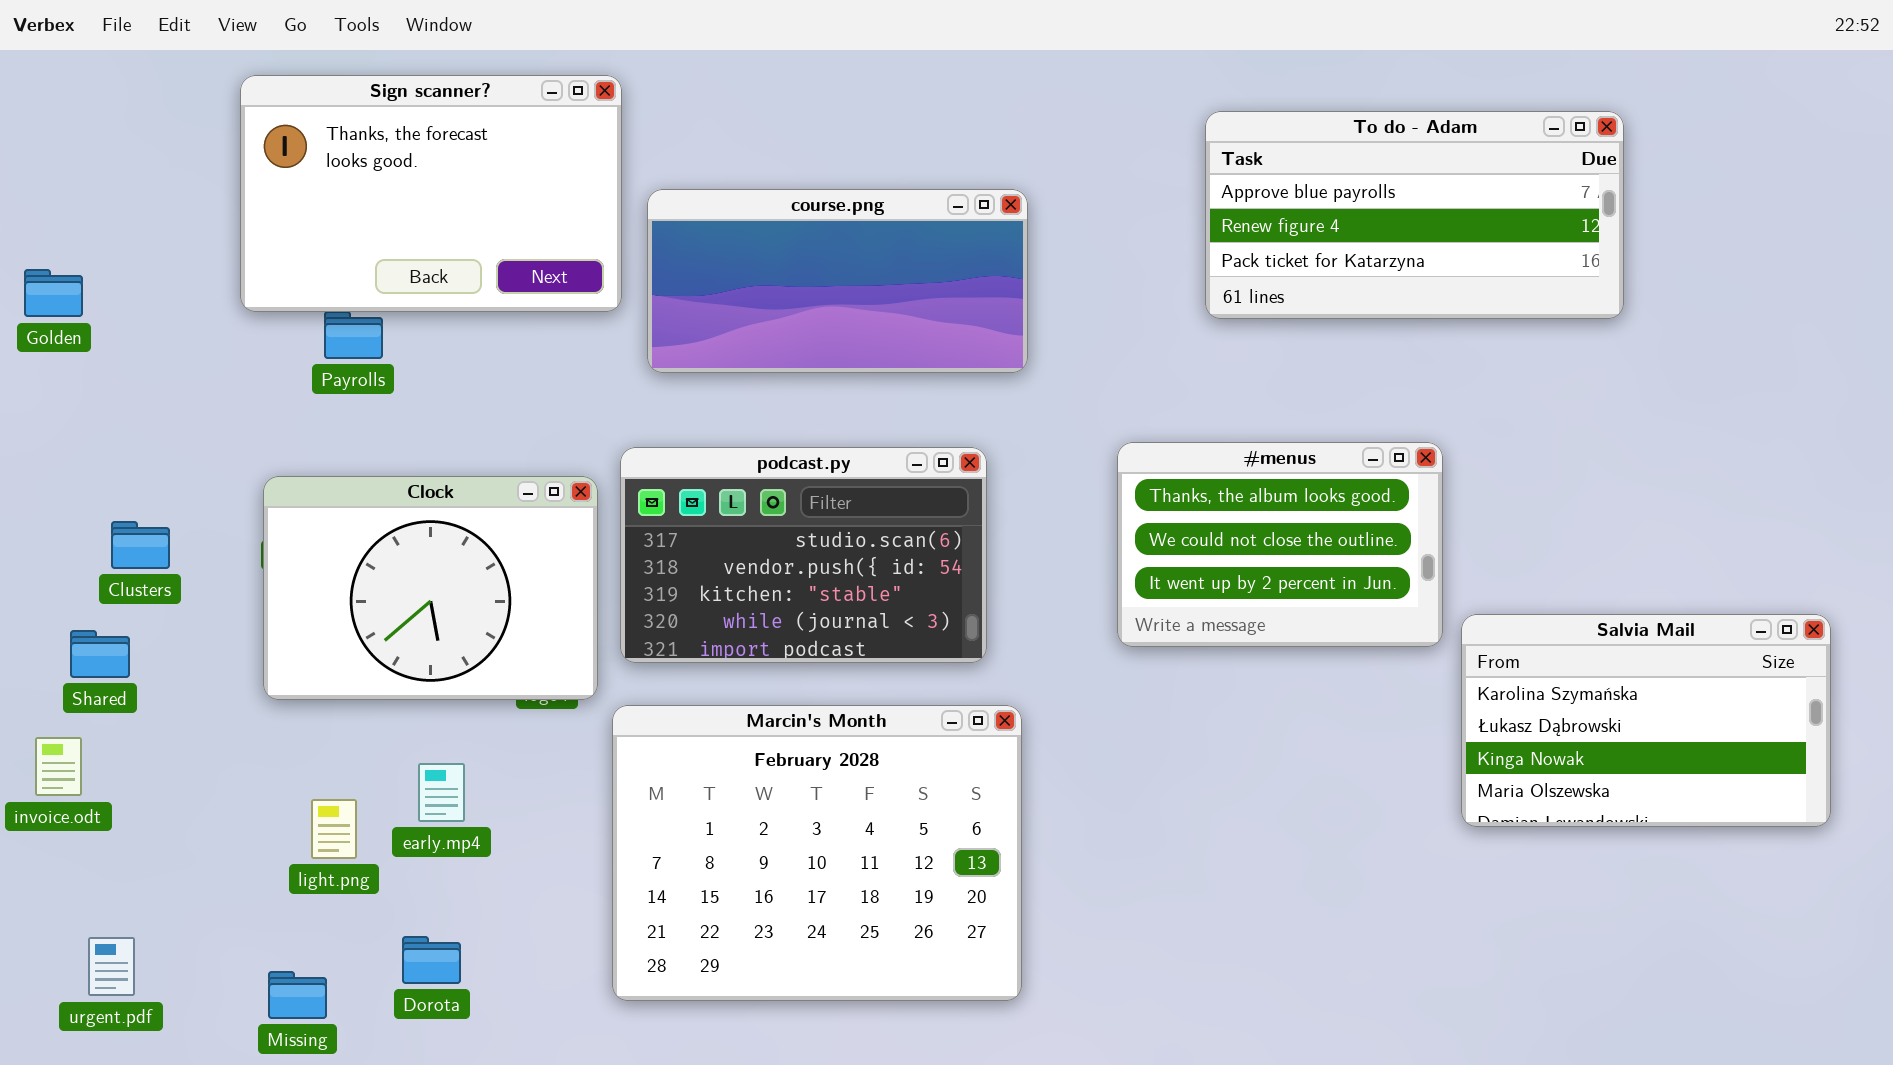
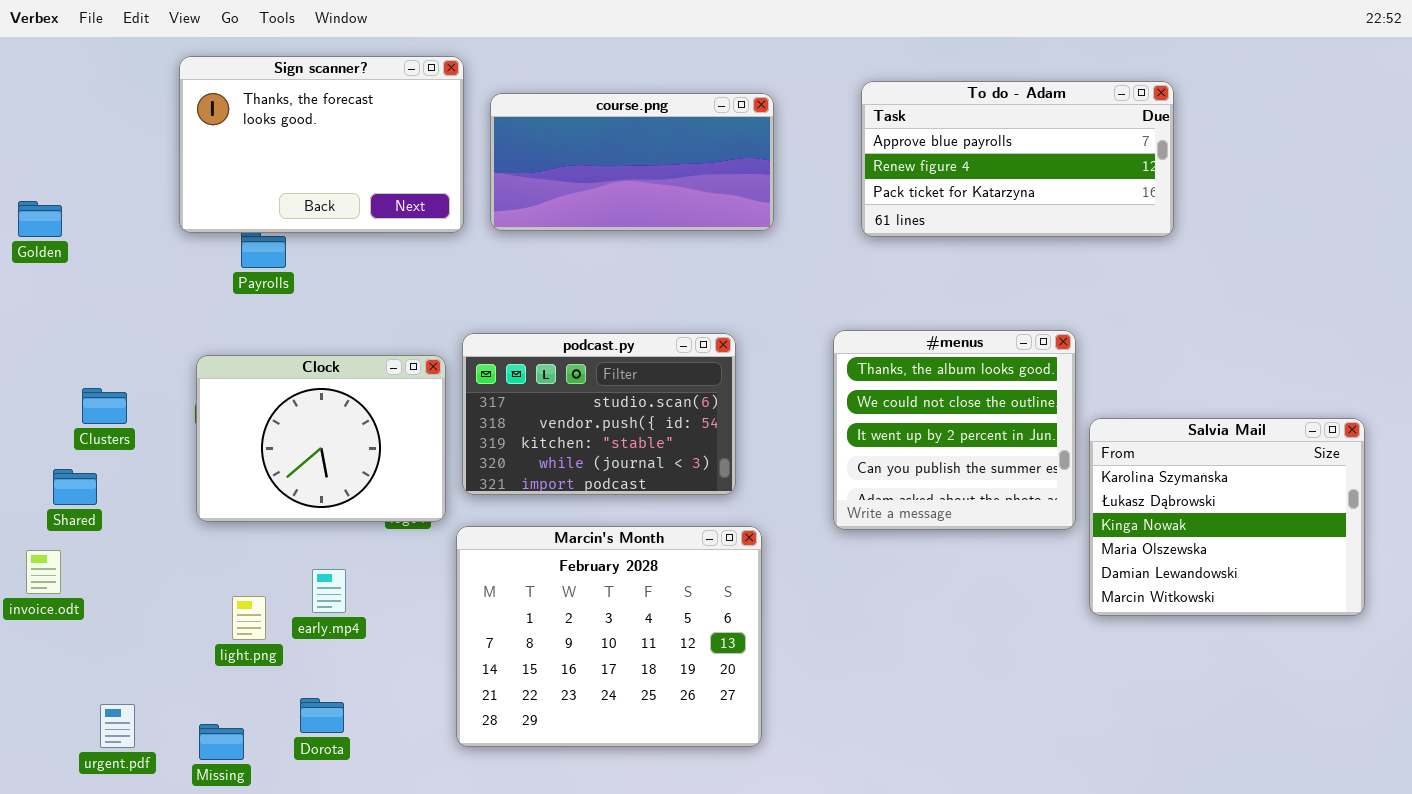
To do - Adam: [1205,111,1624,319] -> [861,81,1174,237], moved
course.png: [647,189,1028,373] -> [490,93,774,231], moved
#menus: [1117,442,1443,647] -> [833,330,1076,530], resized
Salvia Mail: [1461,614,1831,827] -> [1089,418,1365,616], resized
urgent.pdf: [88,937,135,996] -> [100,704,135,748], moved

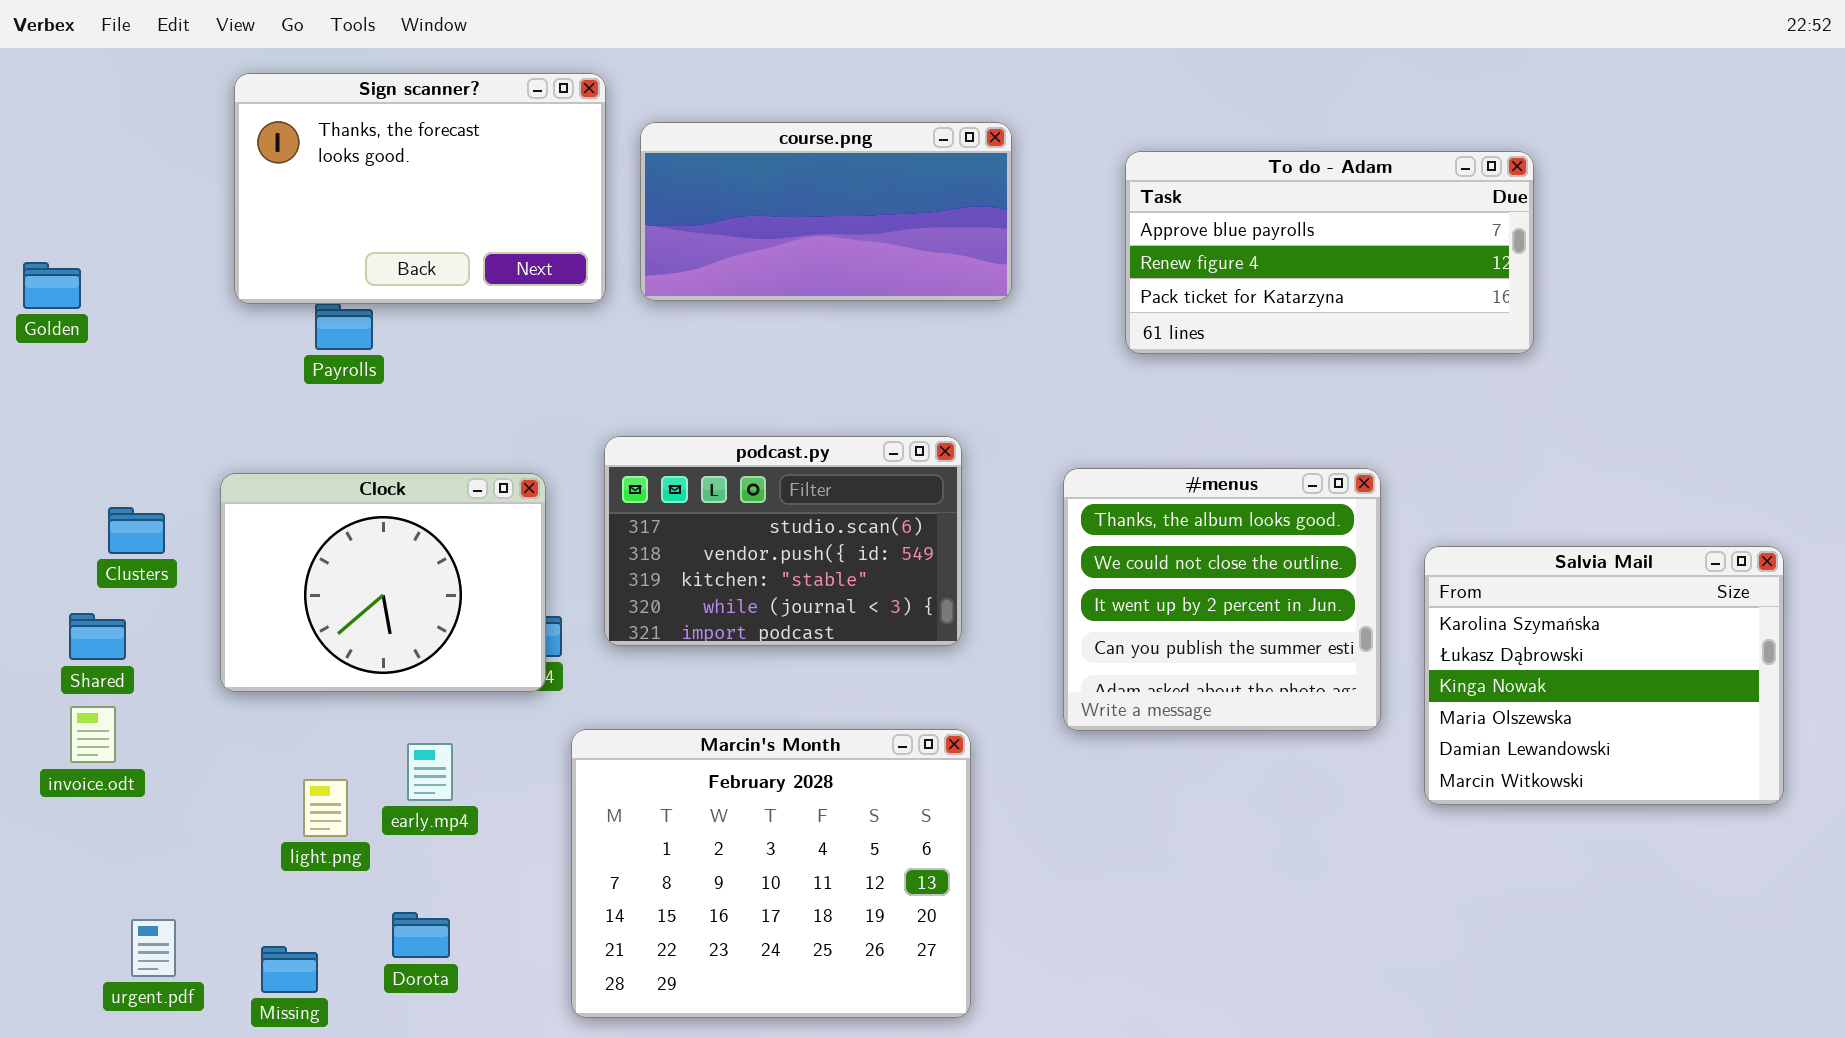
To do - Adam: [861,81,1174,237] -> [1125,151,1534,354], moved
#menus: [833,330,1076,530] -> [1063,468,1381,731], moved
Clock: [196,355,446,522] -> [220,473,546,692], moved
Marcin's Month: [456,526,762,747] -> [571,729,971,1018], moved
invoice.odt: [26,550,61,594] -> [70,706,116,763], moved

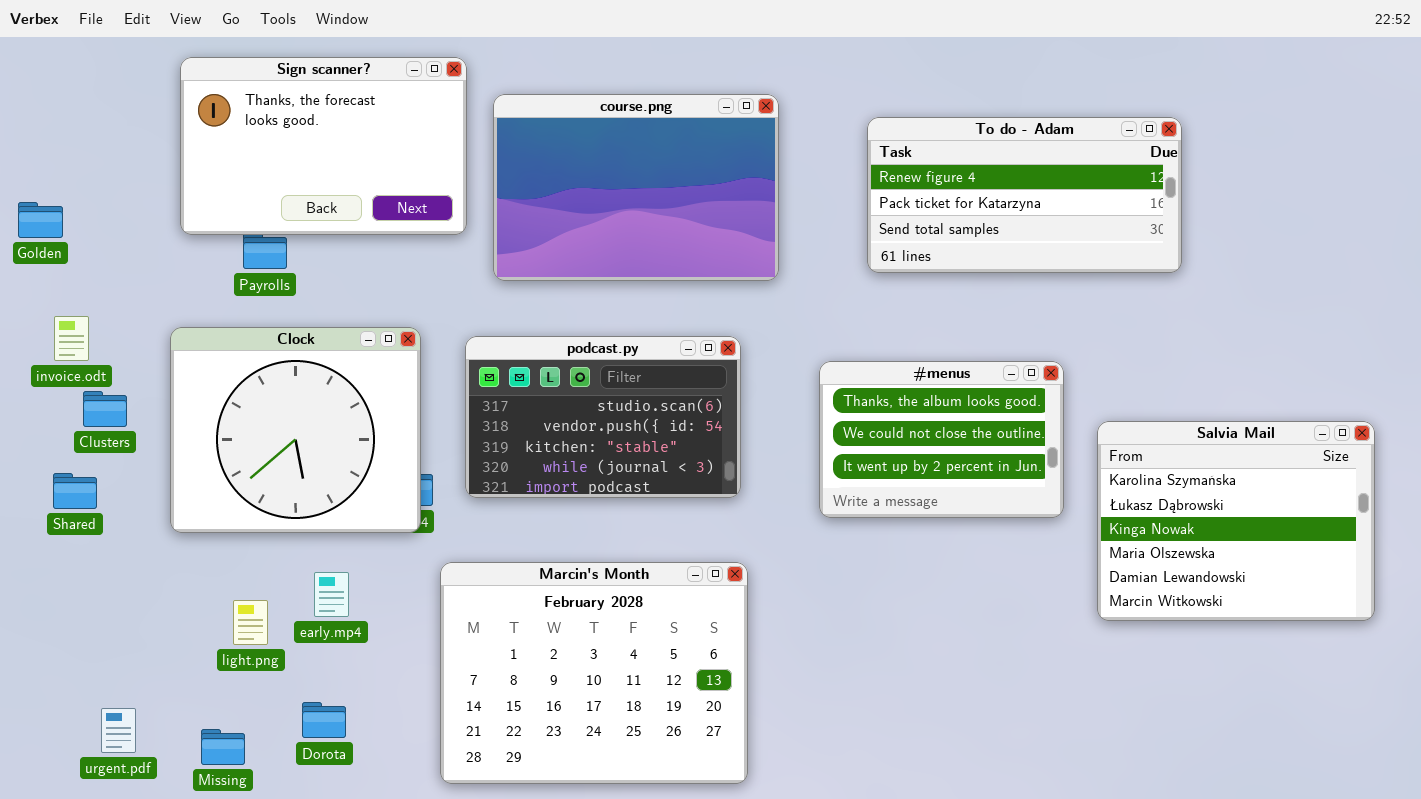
course.png: [640,122,1012,301] -> [493,94,779,281], resized
To do - Adam: [1125,151,1534,354] -> [867,117,1182,273], scrolled down 1 row
#menus: [1063,468,1381,731] -> [819,361,1064,518], resized
Clock: [220,473,546,692] -> [170,327,421,533], resized
invoice.odt: [70,706,116,763] -> [54,316,89,361], moved

